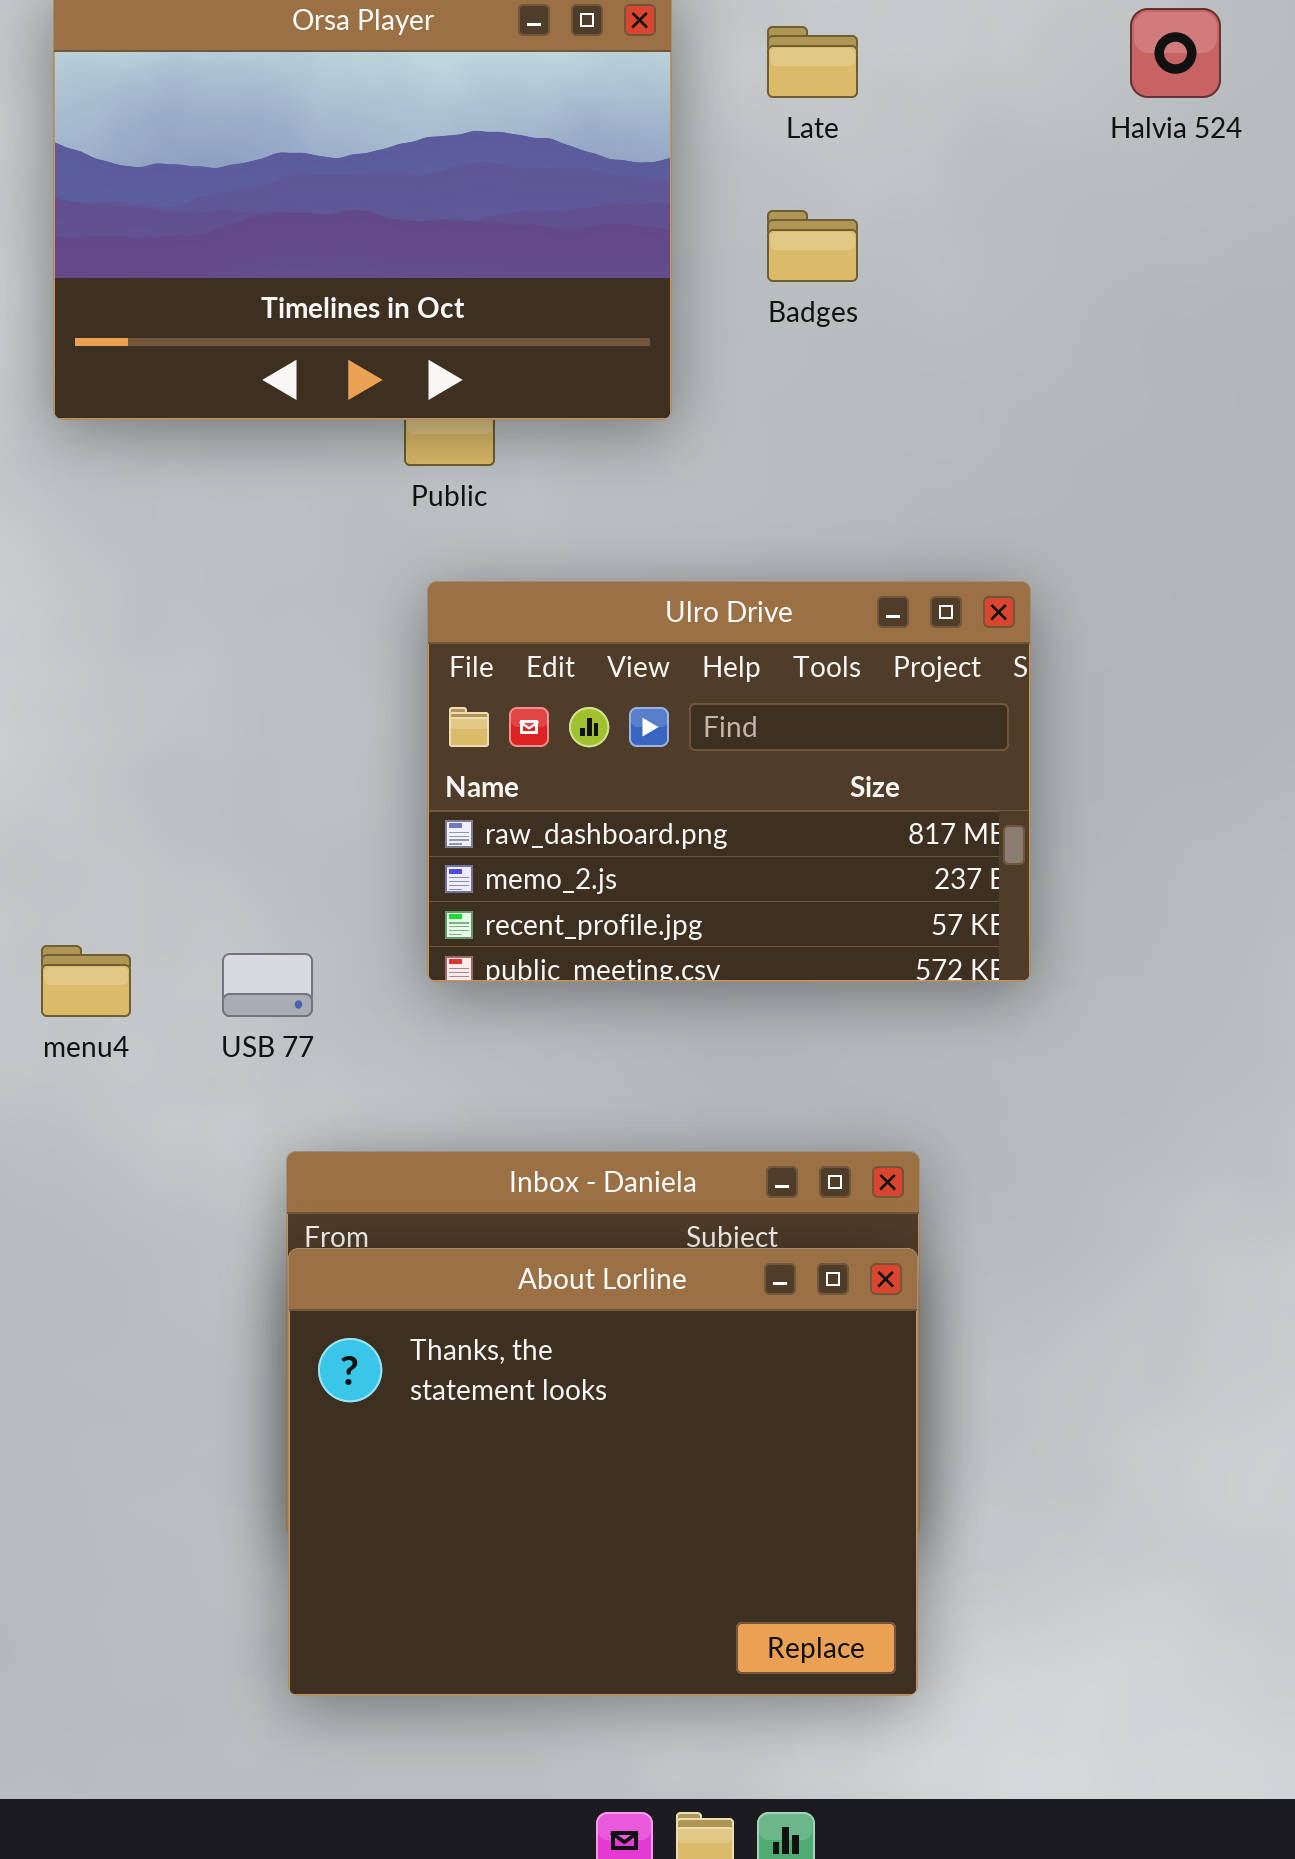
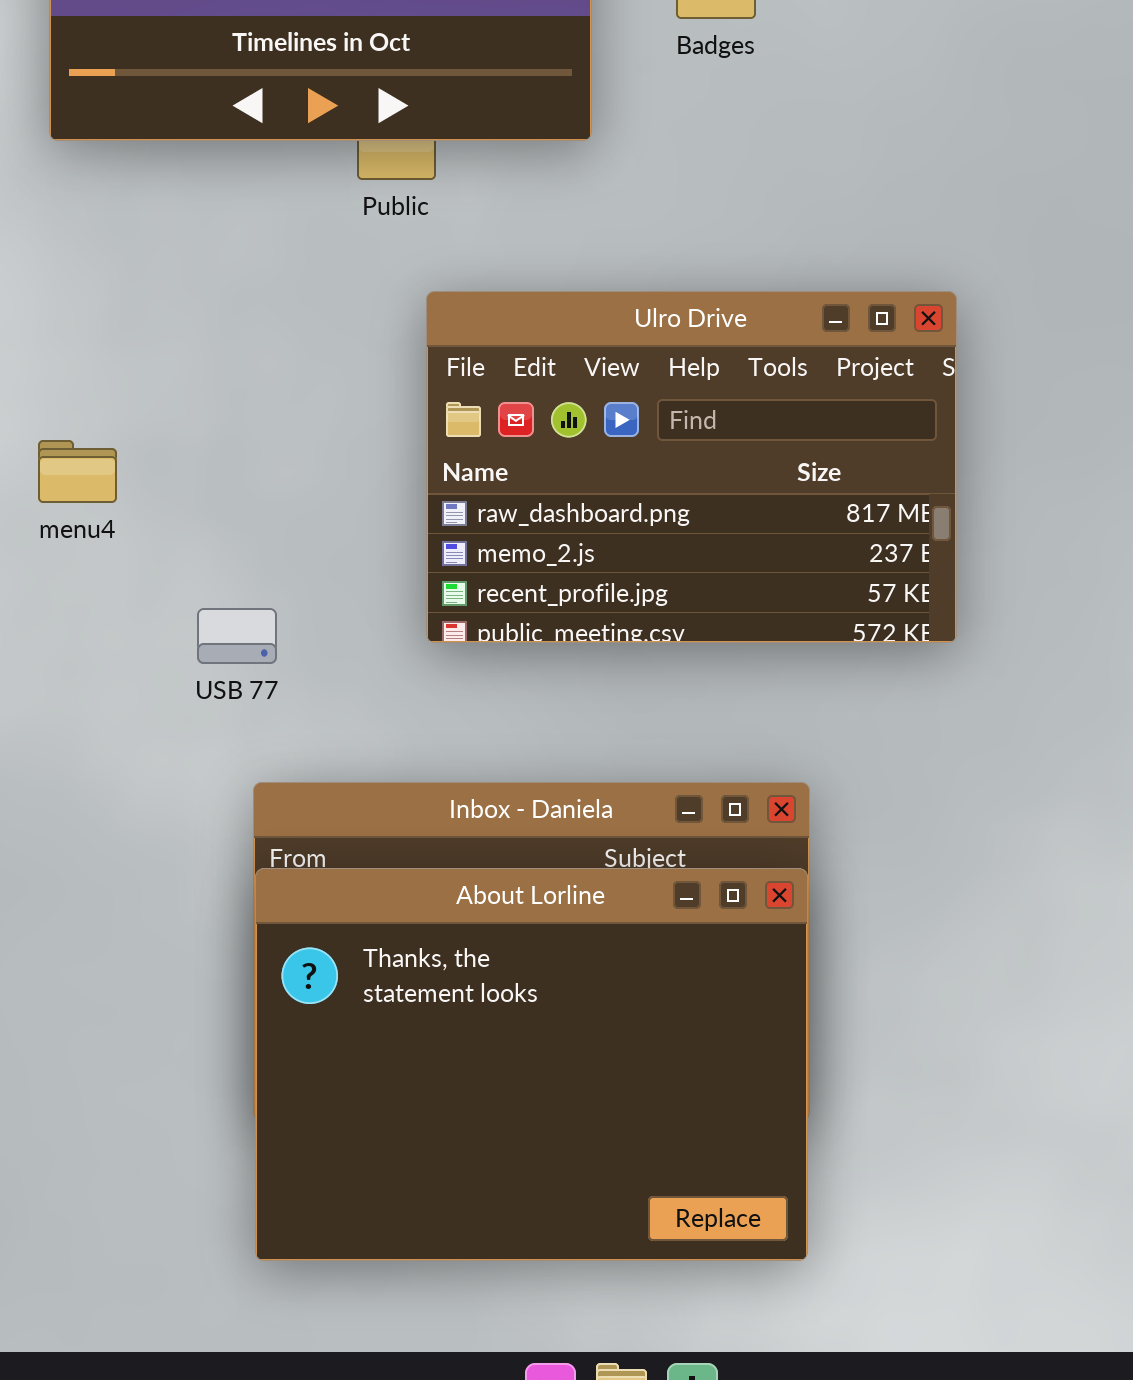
Ulro Drive: [427,581,1031,982] -> [426,291,957,643], moved
menu4: [41,945,131,1017] -> [38,440,117,503], moved

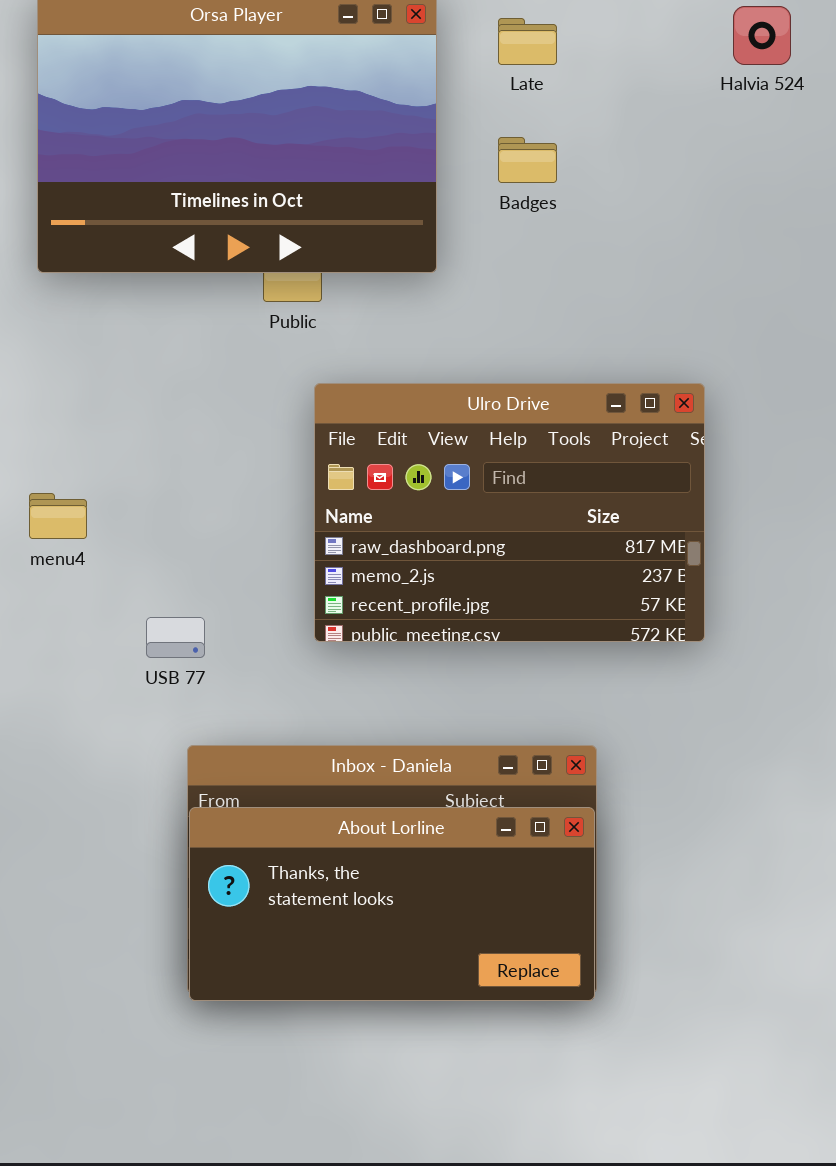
About Lorline: [255,868,808,1261] -> [189,807,595,1001], resized

